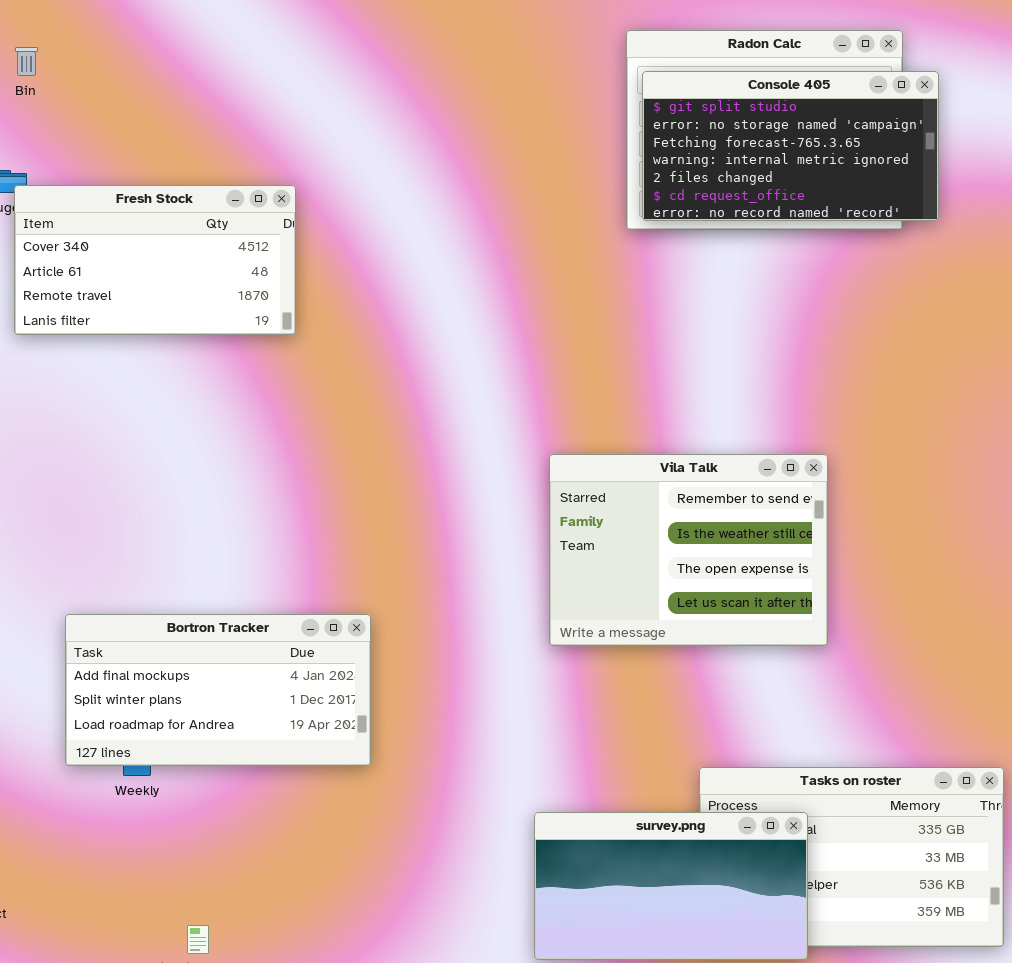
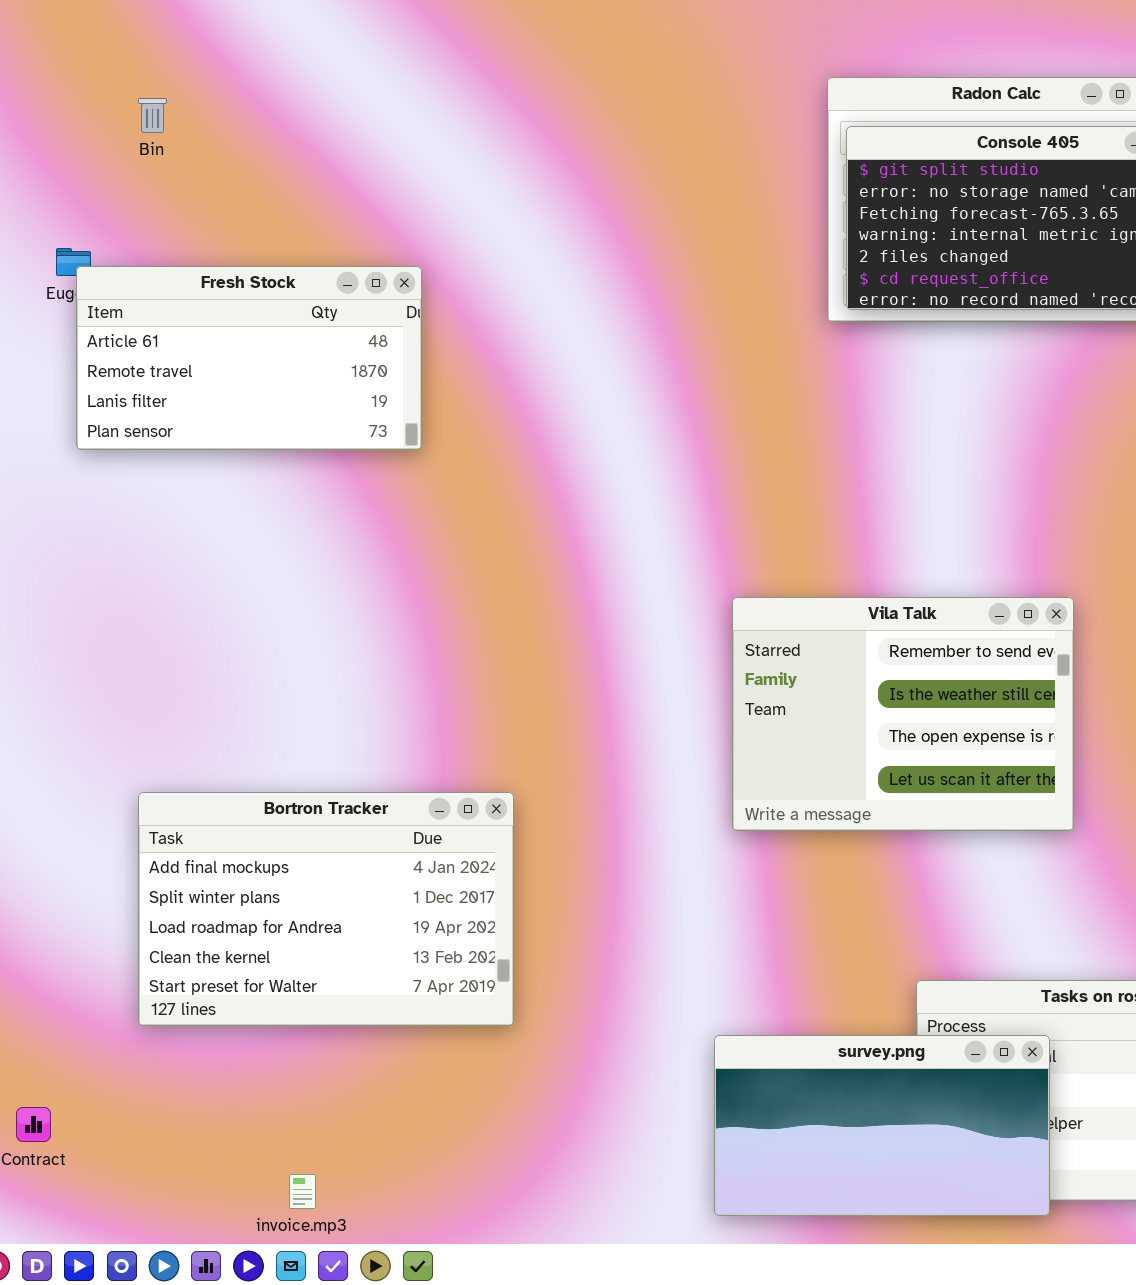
Bin: [15,47,38,76] -> [138,98,167,133], moved
Fresh Stock: [14,185,296,335] -> [76,266,422,450], scrolled down 1 row
Bortron Tracker: [65,614,371,766] -> [138,792,514,1026], resized

